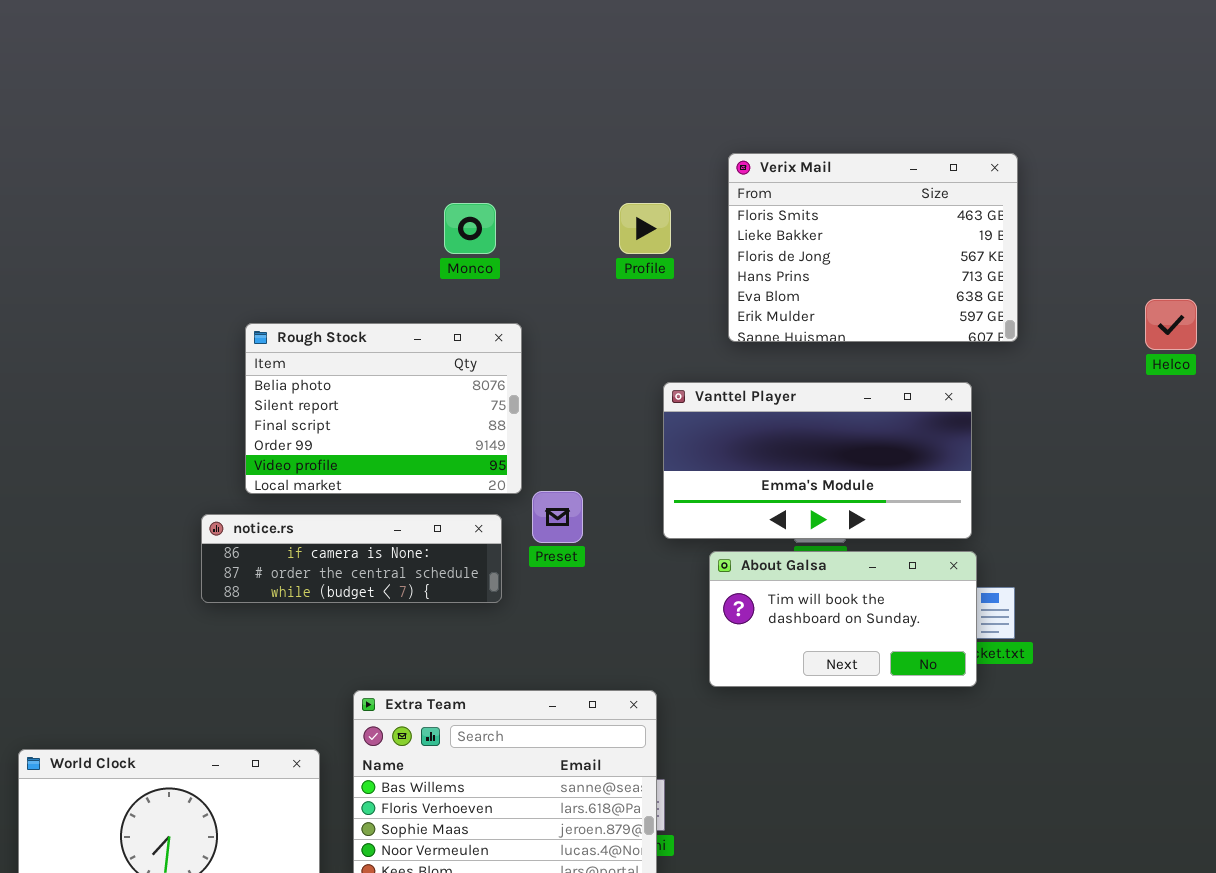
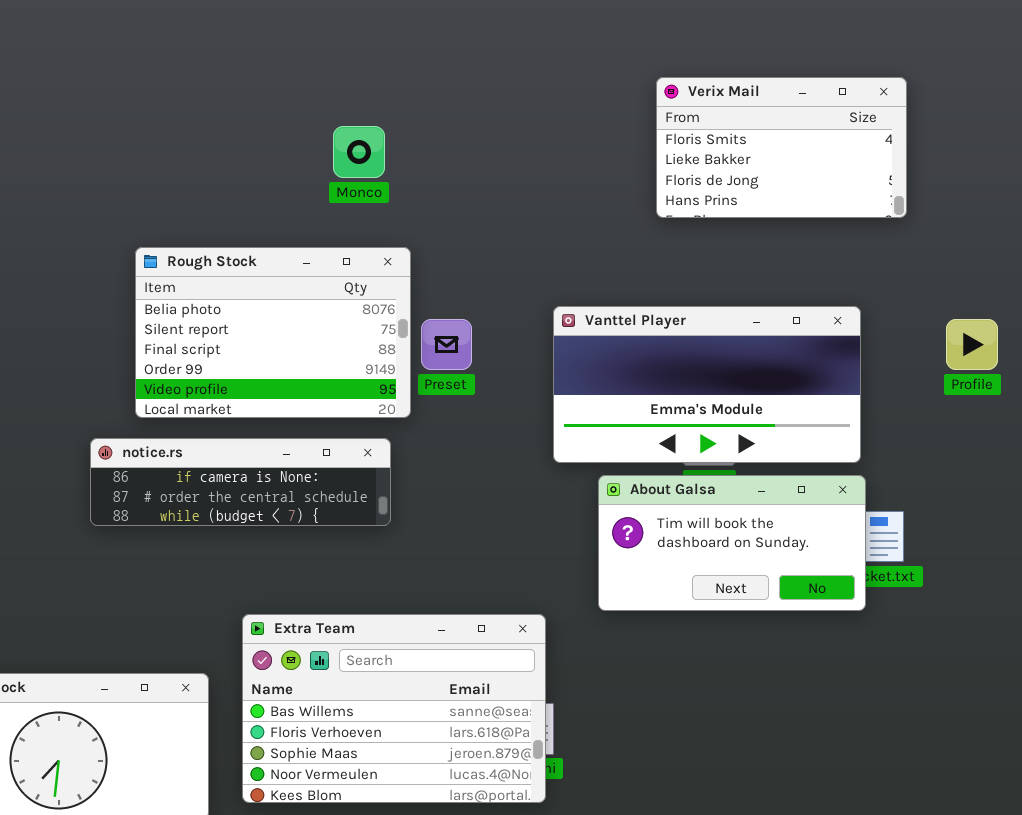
Verix Mail: [728,153,1018,342] -> [656,77,907,218], resized
Profile: [619,203,671,254] -> [946,319,998,370], moved
Preset: [532,491,583,543] -> [421,319,472,370], moved

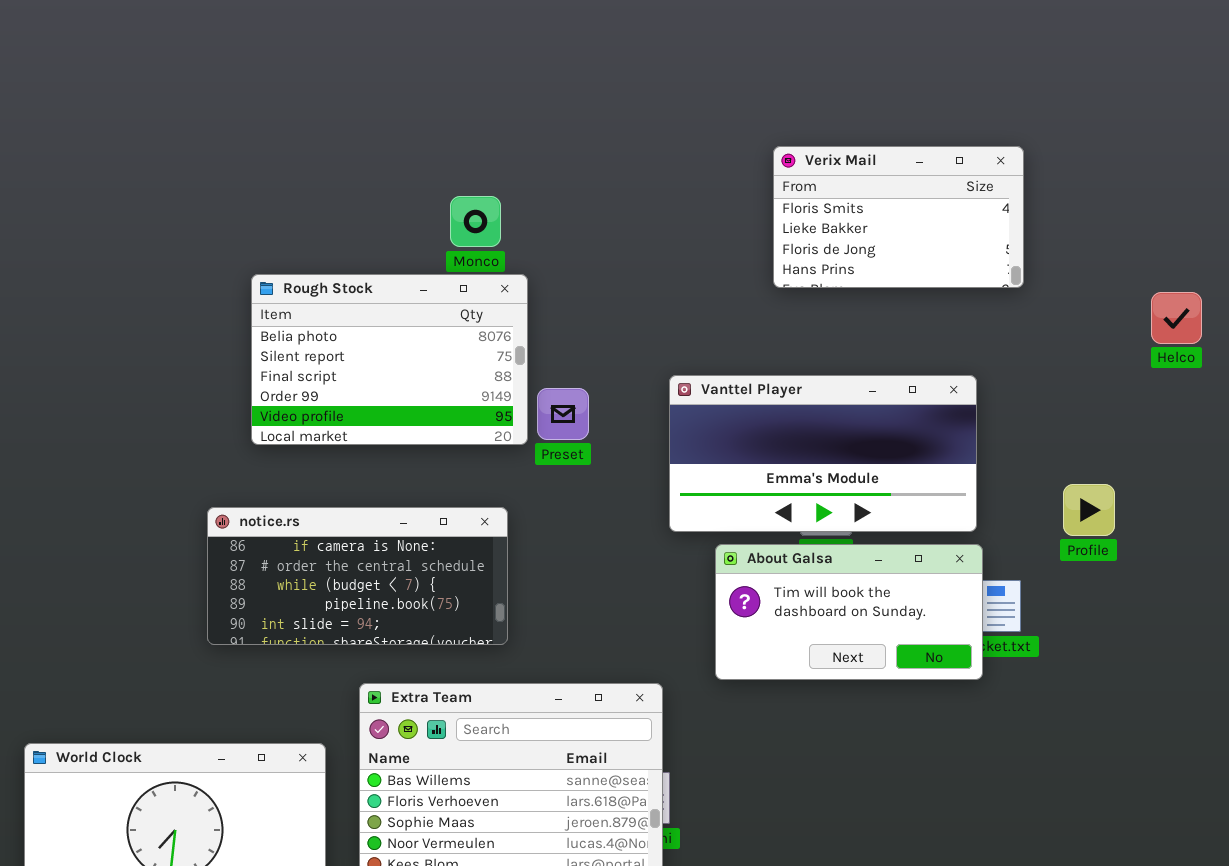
Rough Stock: [135,247,411,418] -> [251,274,528,445], moved
Profile: [946,319,998,370] -> [1063,484,1115,536], moved
notice.rs: [90,438,391,526] -> [207,507,508,645], resized

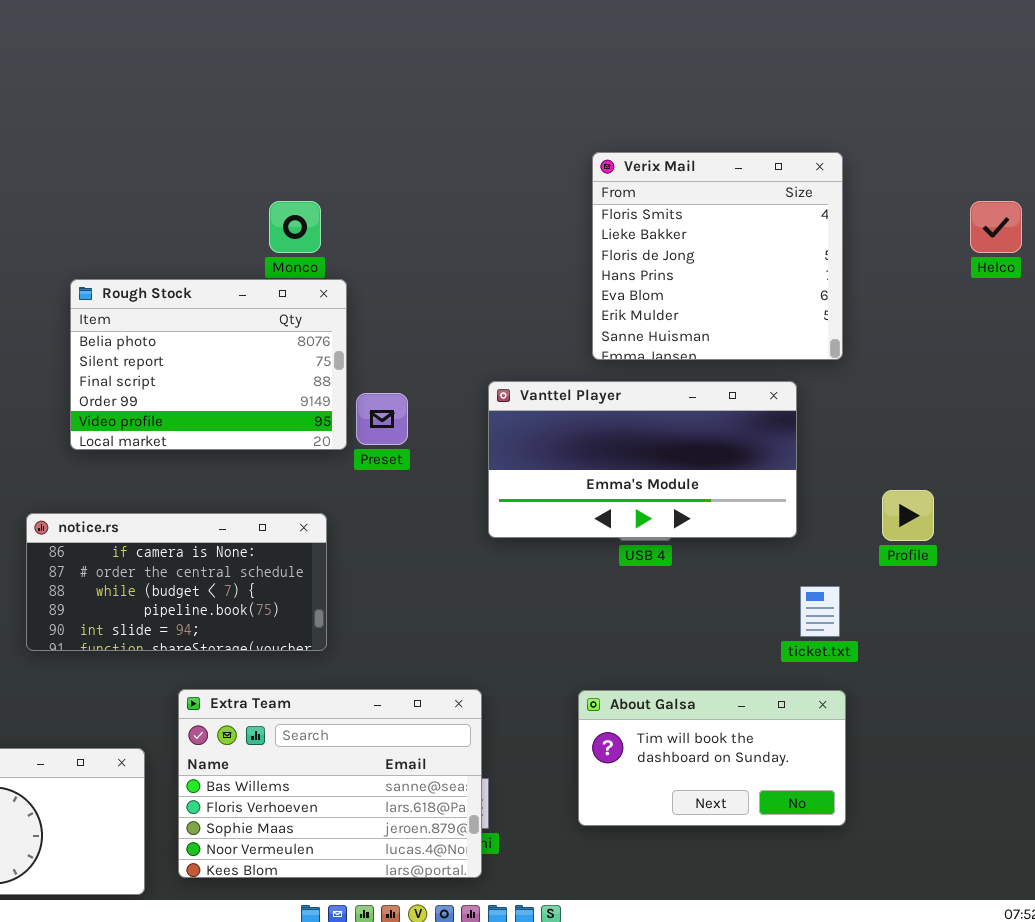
Verix Mail: [773,146,1024,288] -> [592,152,843,360], resized
Helco: [1151,292,1202,344] -> [970,201,1022,253], moved
About Galsa: [715,544,983,680] -> [578,690,846,826], moved

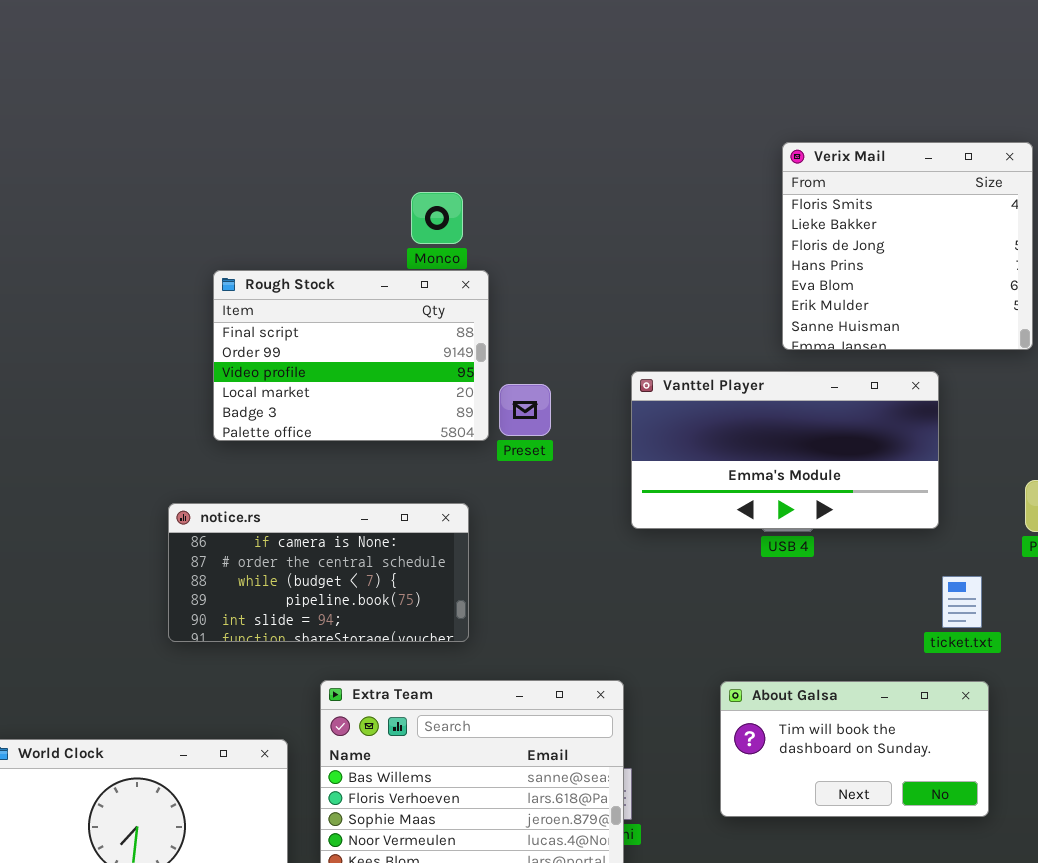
Verix Mail: [592,152,843,360] -> [782,142,1033,350], moved
Rough Stock: [70,279,347,450] -> [213,270,489,441], scrolled down 2 rows

